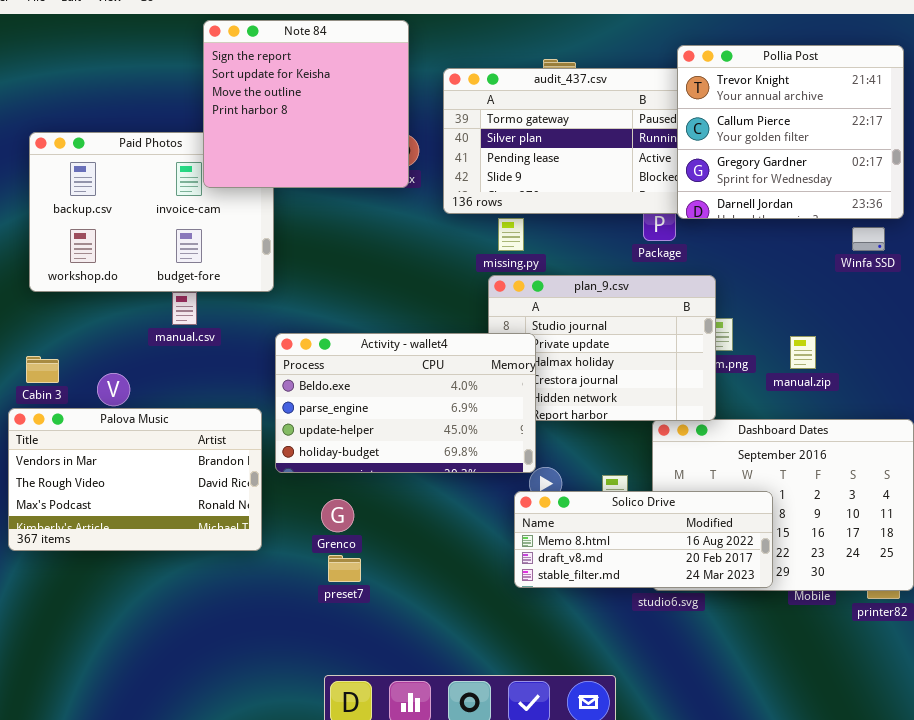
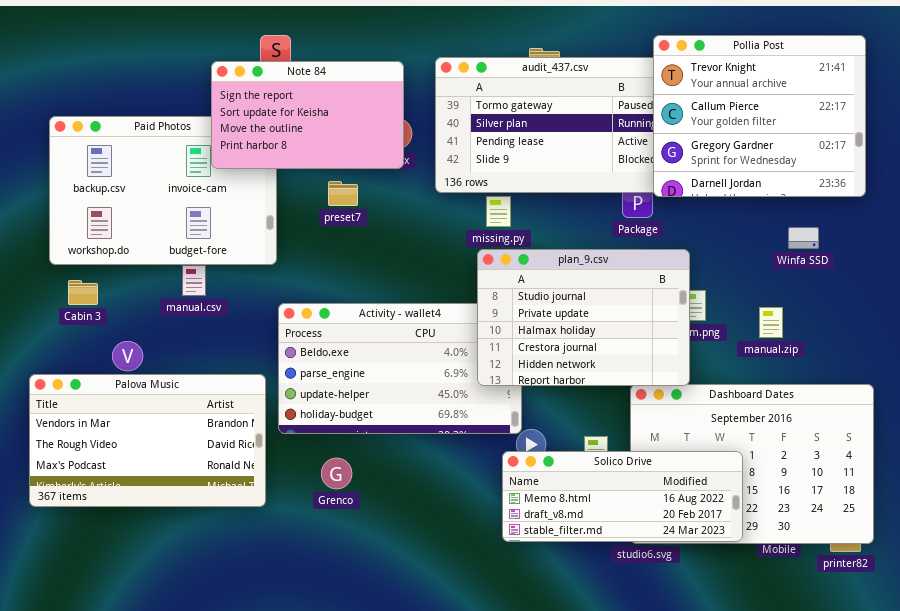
Note 84: [203,20,409,188] -> [211,61,404,169], resized
Winfa SSD: [852,227,885,251] -> [788,227,819,249], moved
plan_9.csv: [488,275,716,421] -> [477,249,690,386], raised
Cabin 3: [26,356,59,383] -> [68,280,98,305], moved
preset7: [328,555,361,582] -> [328,181,358,206], moved

